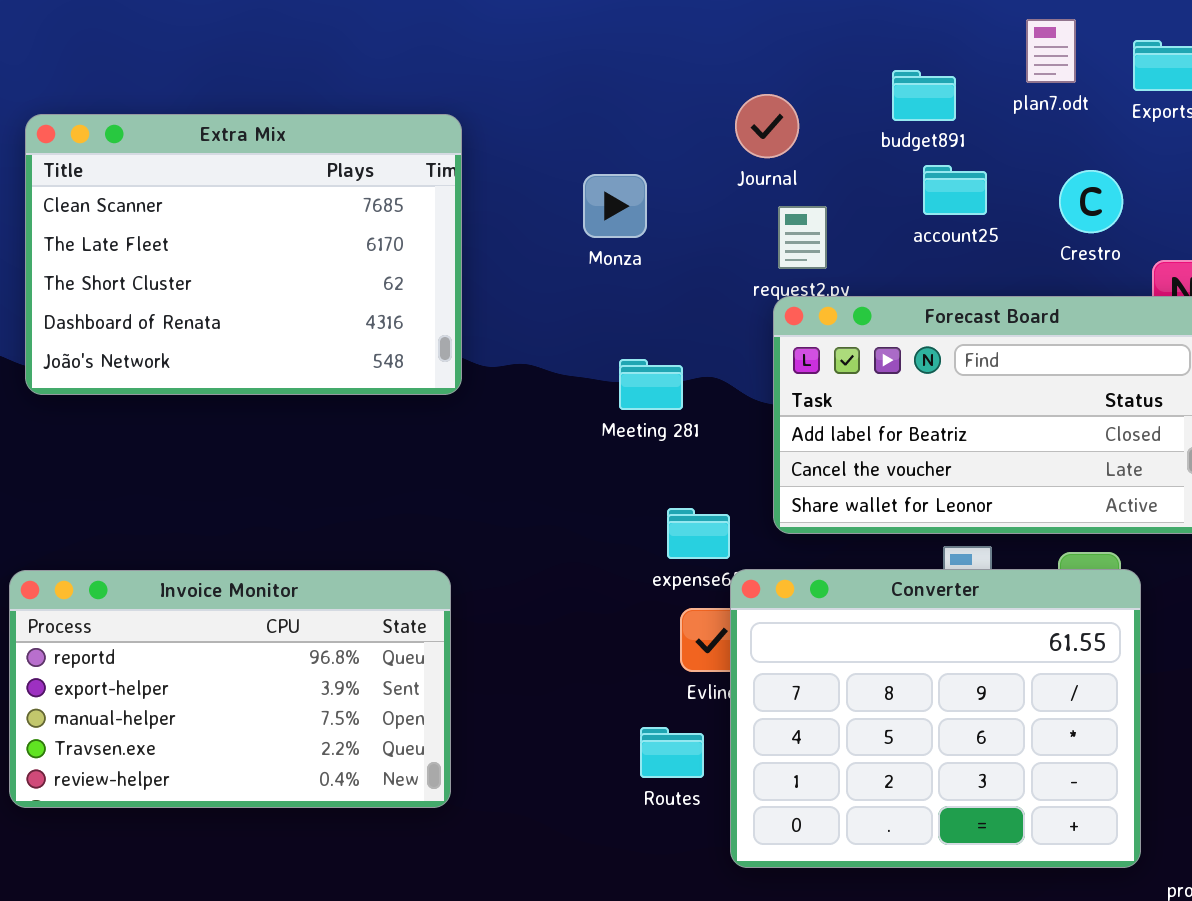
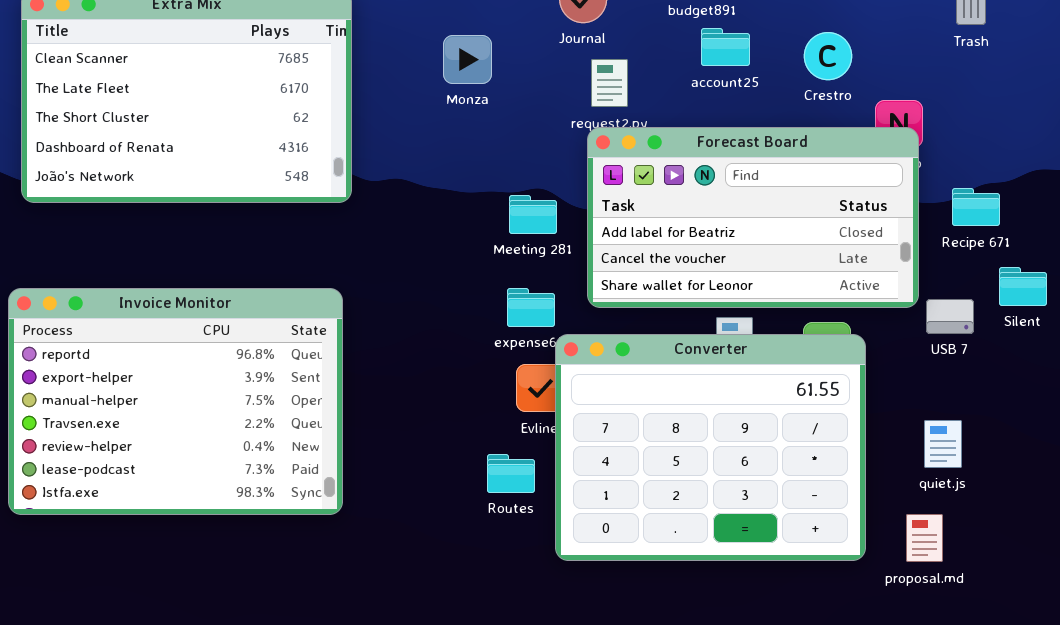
Meeting 281: [619,359,683,410] -> [509,195,557,234], moved
Invoice Monitor: [9,570,451,808] -> [8,288,343,515], resized

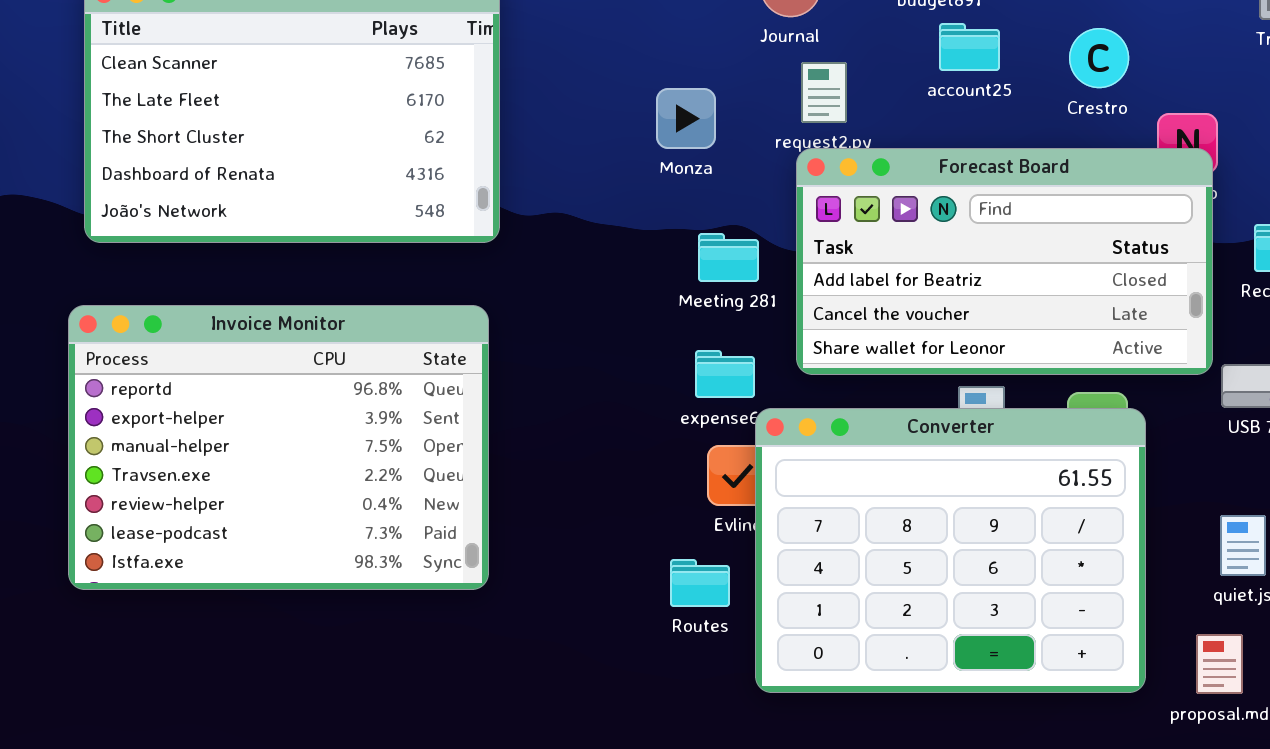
Monza: [443,35,492,84] -> [656,88,716,149], moved
Invoice Monitor: [8,288,343,515] -> [68,305,489,590], moved

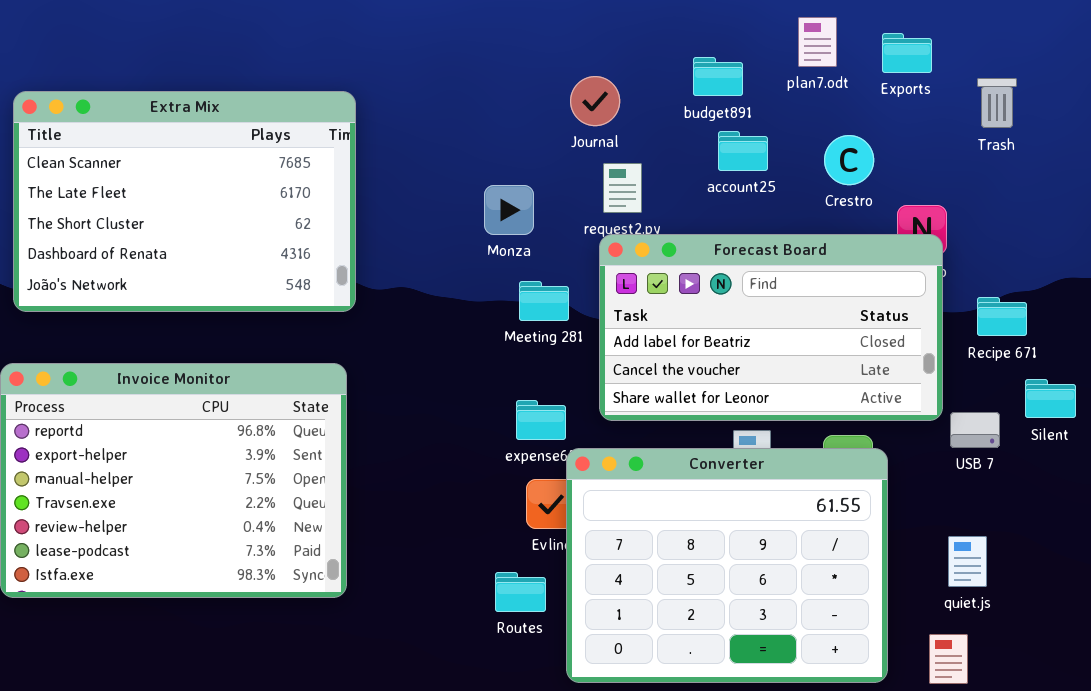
Meeting 281: [698,233,759,282] -> [519,281,569,321], moved

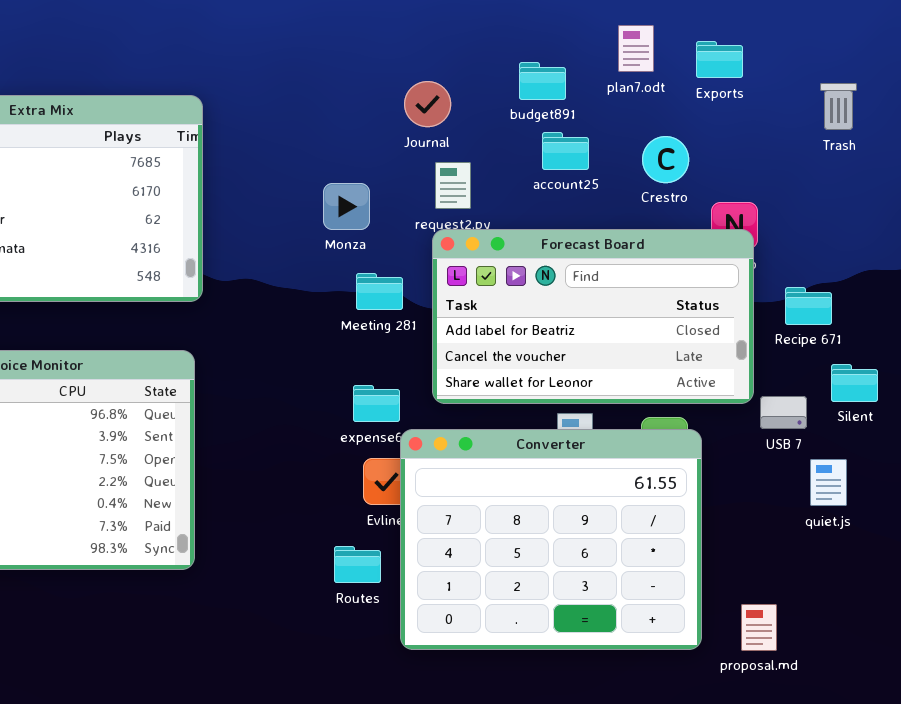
Trash: [977,78,1017,128] -> [820,83,857,130], moved
quiet.js: [948,536,987,587] -> [810,459,847,506], moved

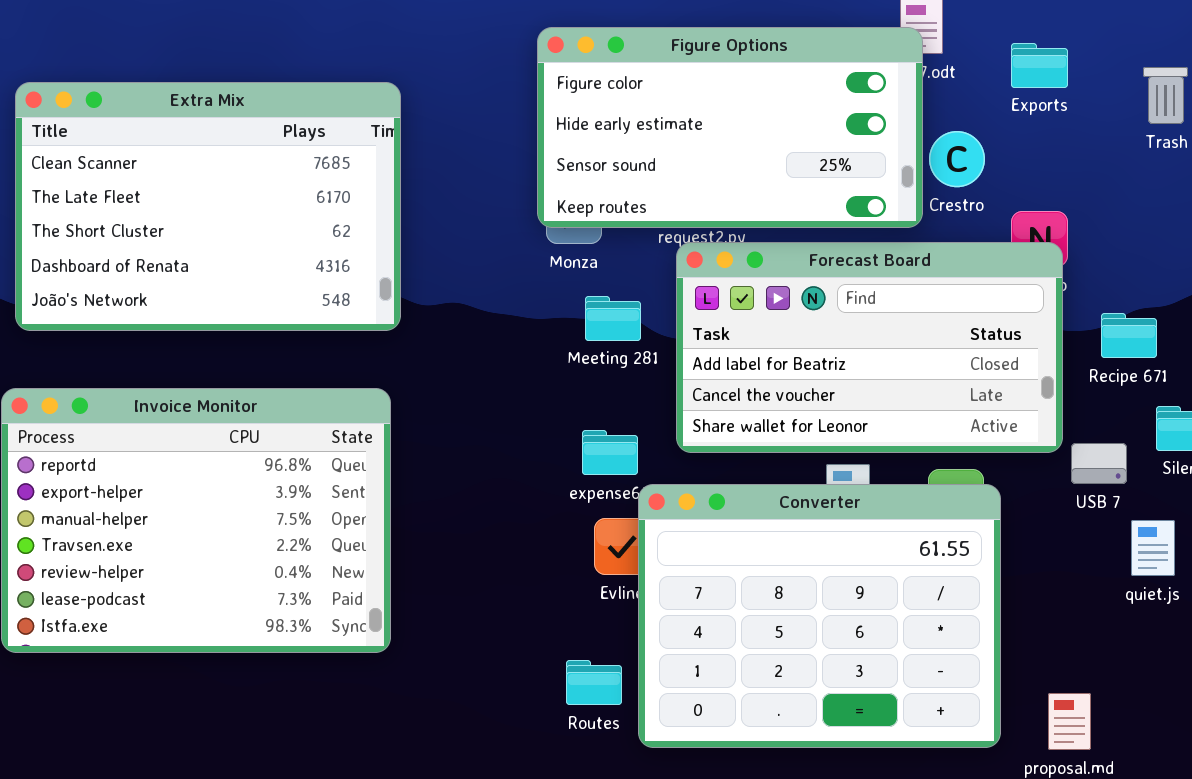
Exports: [696,41,743,78] -> [1011,43,1068,88], moved
Figure Options: none -> [537,27,923,228], opened
Routes: [334,546,381,583] -> [566,660,622,705], moved

